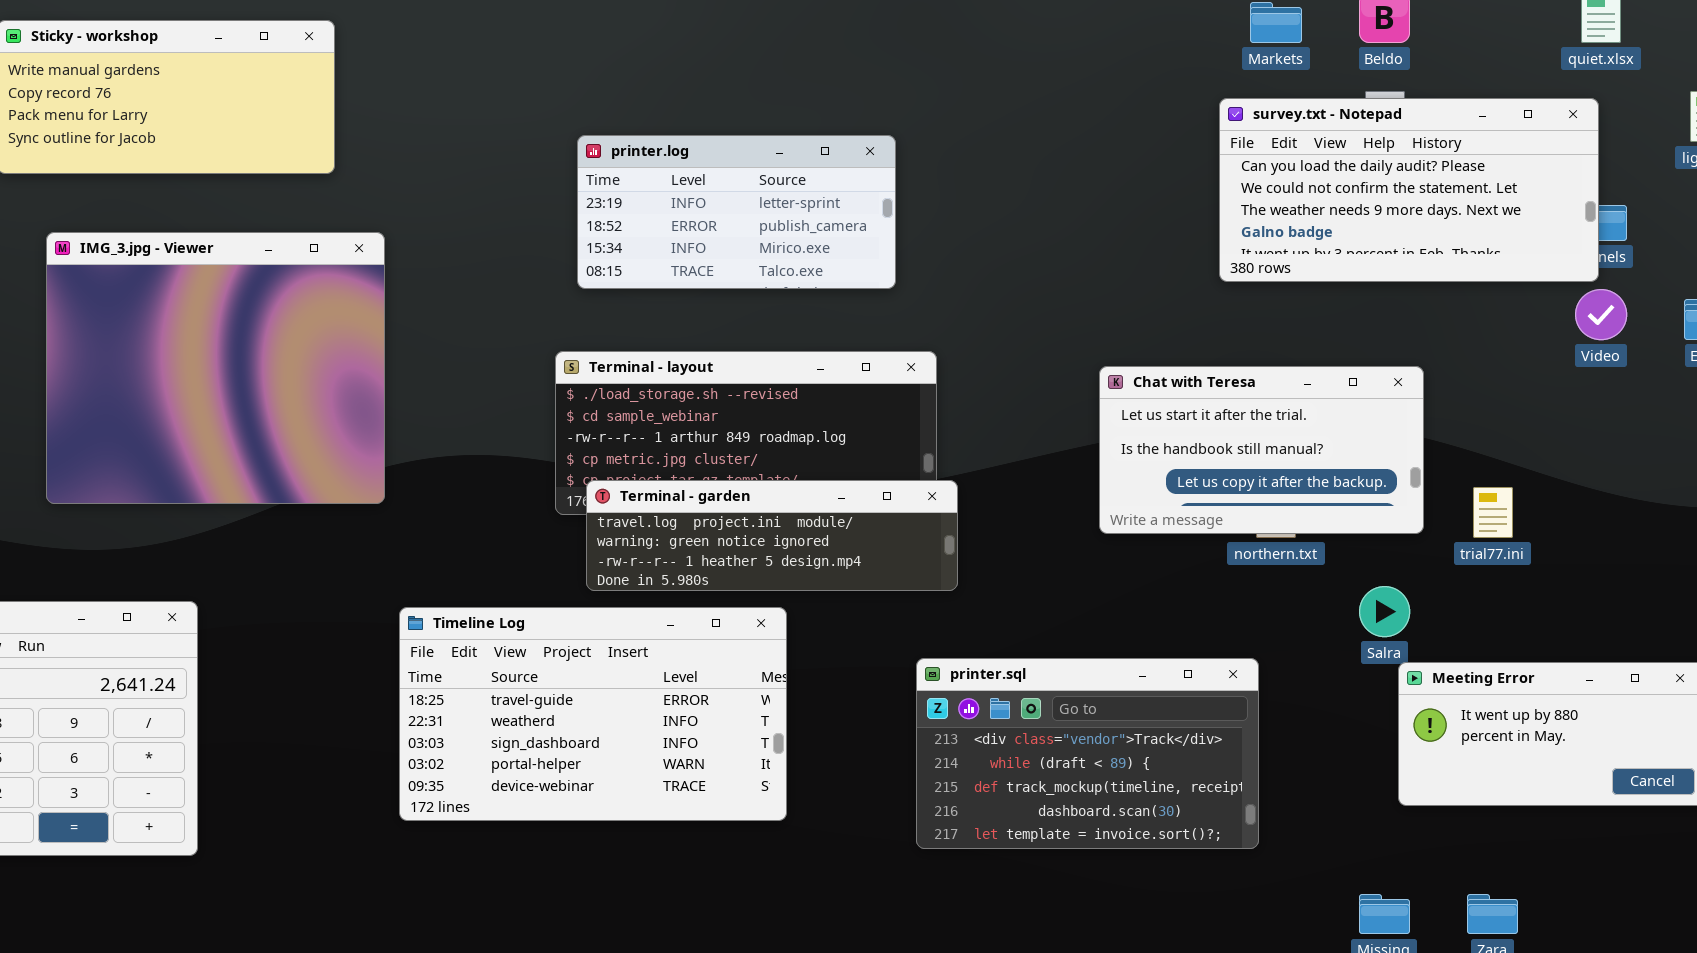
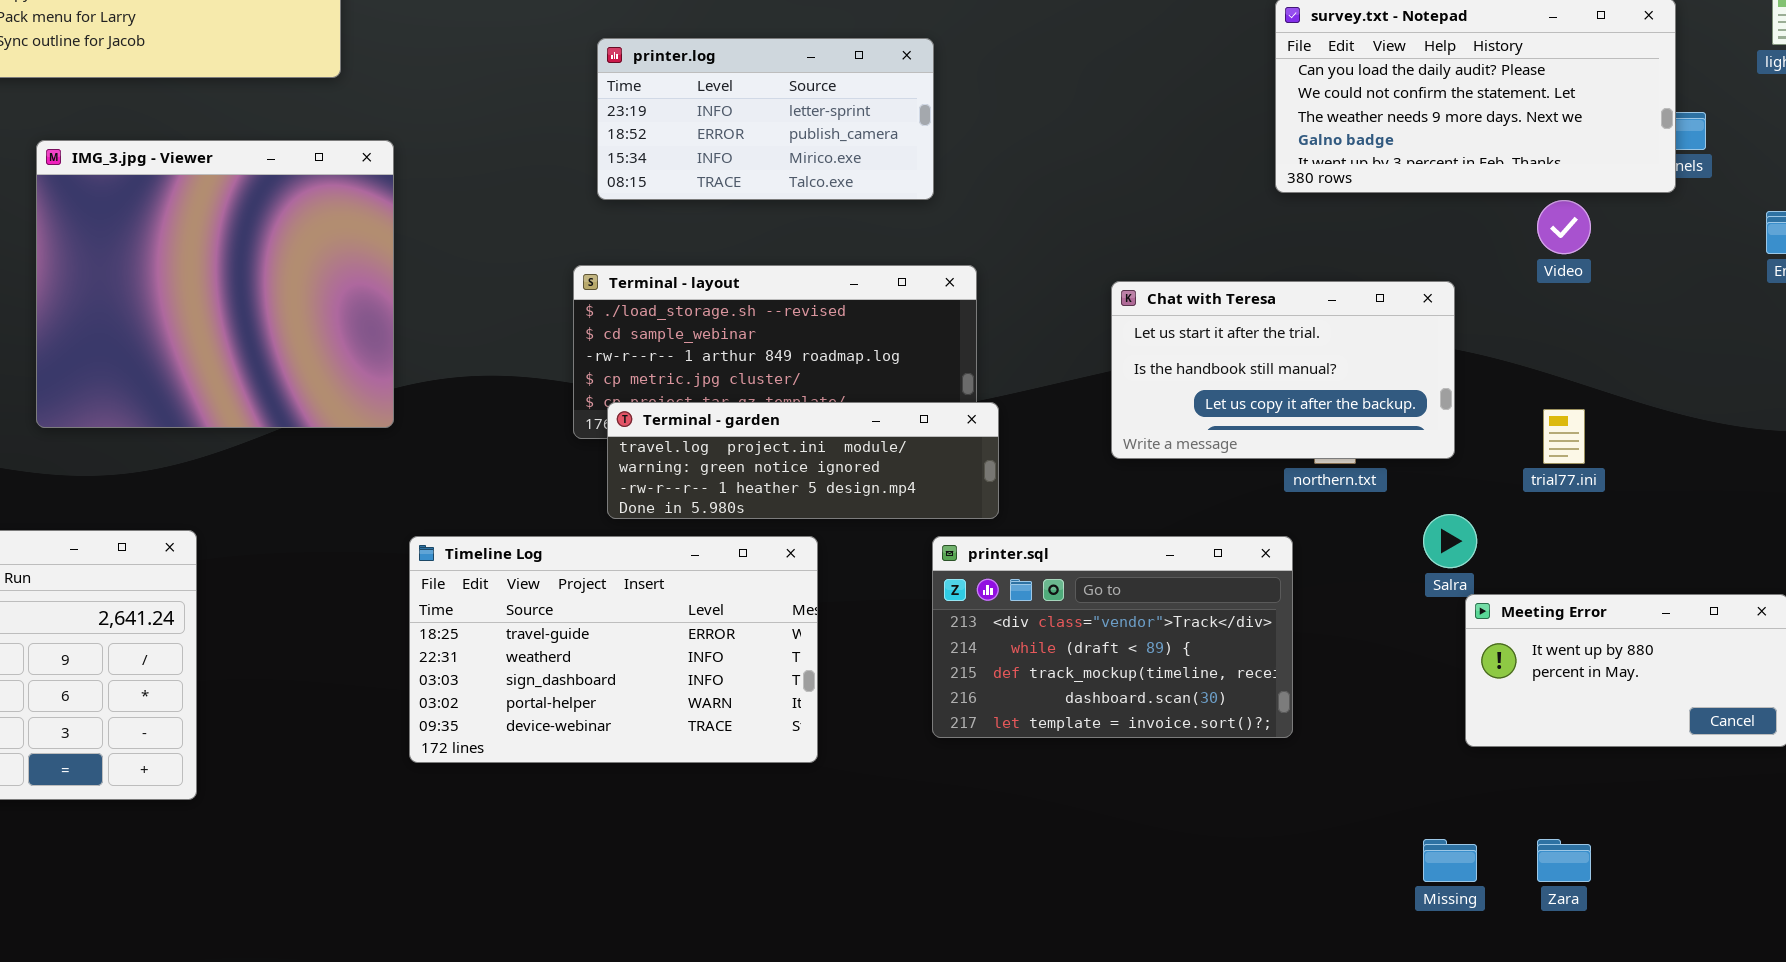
Video: [1575,289,1627,340] -> [1537,200,1591,254], moved
Chat with Teresa: [1099,366,1424,534] -> [1111,281,1455,459], moved
printer.sql: [916,658,1259,849] -> [932,536,1293,738], moved

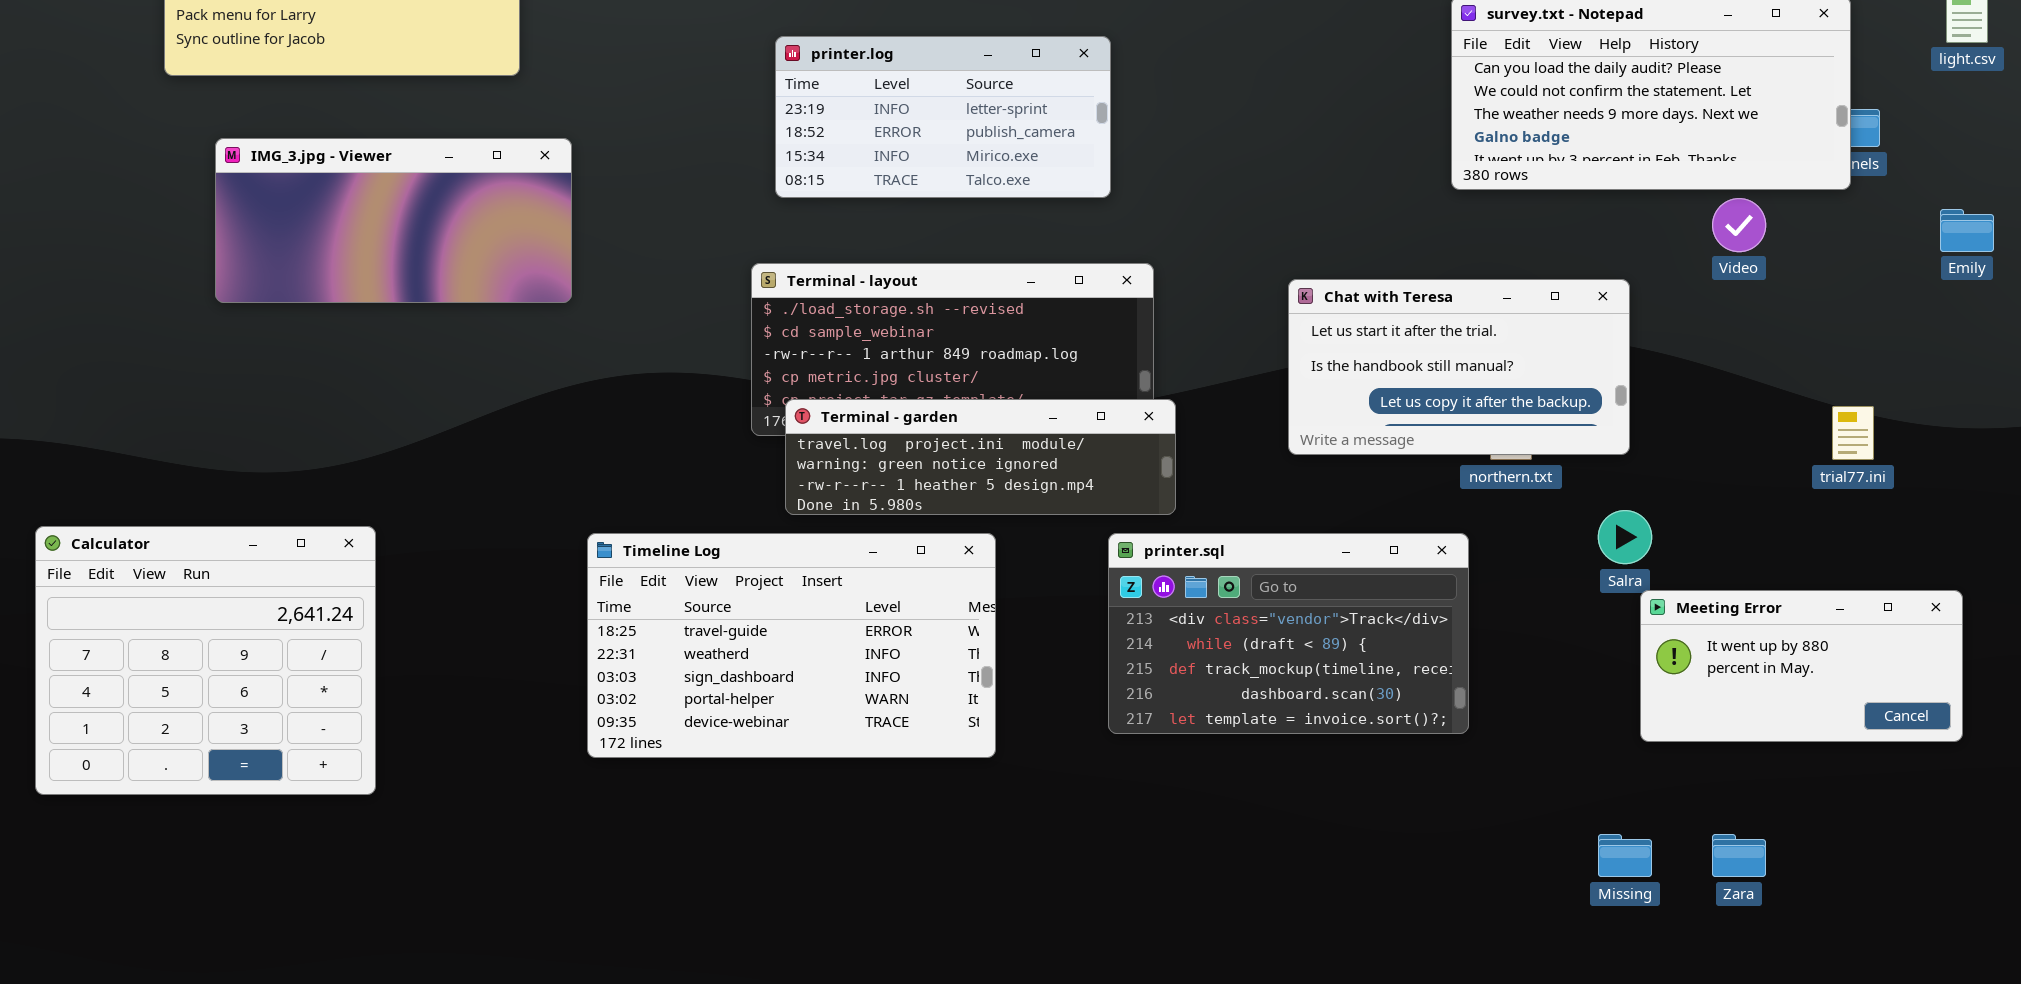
IMG_3.jpg - Viewer: [36,140,394,428] -> [215,138,572,303], resized
trial77.ini: [1543,409,1585,464] -> [1832,406,1874,460], moved

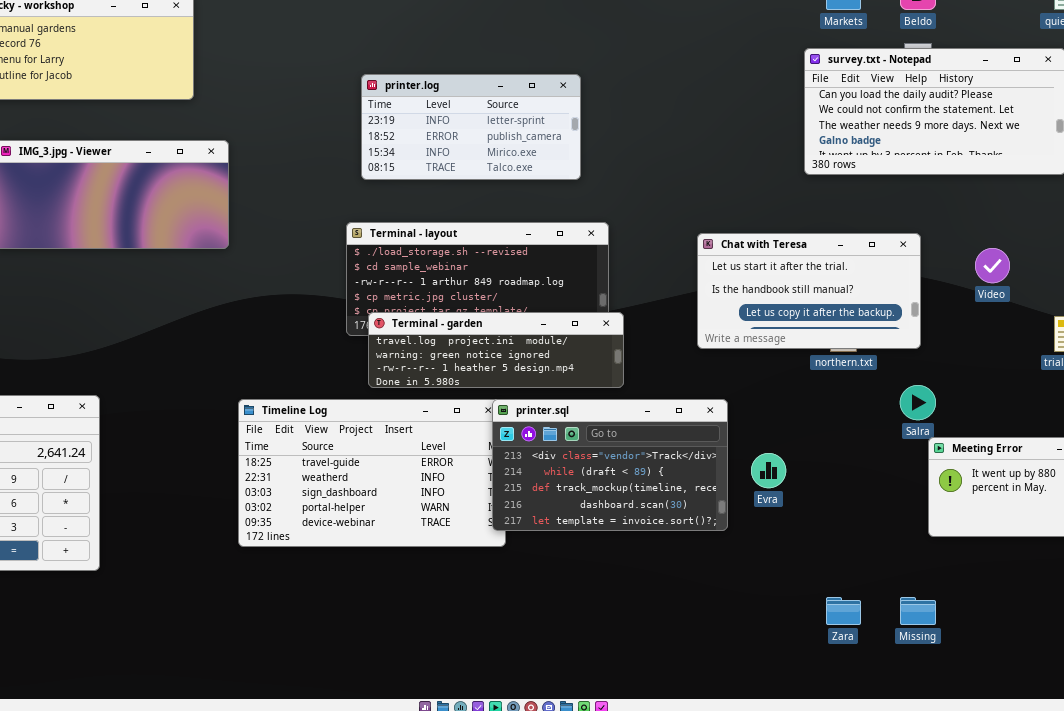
Video: [1712,198,1766,252] -> [975,248,1010,283], moved
printer.sql: [1108,533,1469,734] -> [492,399,728,531], moved
Zara: [1712,834,1766,877] -> [826,597,861,625], moved

